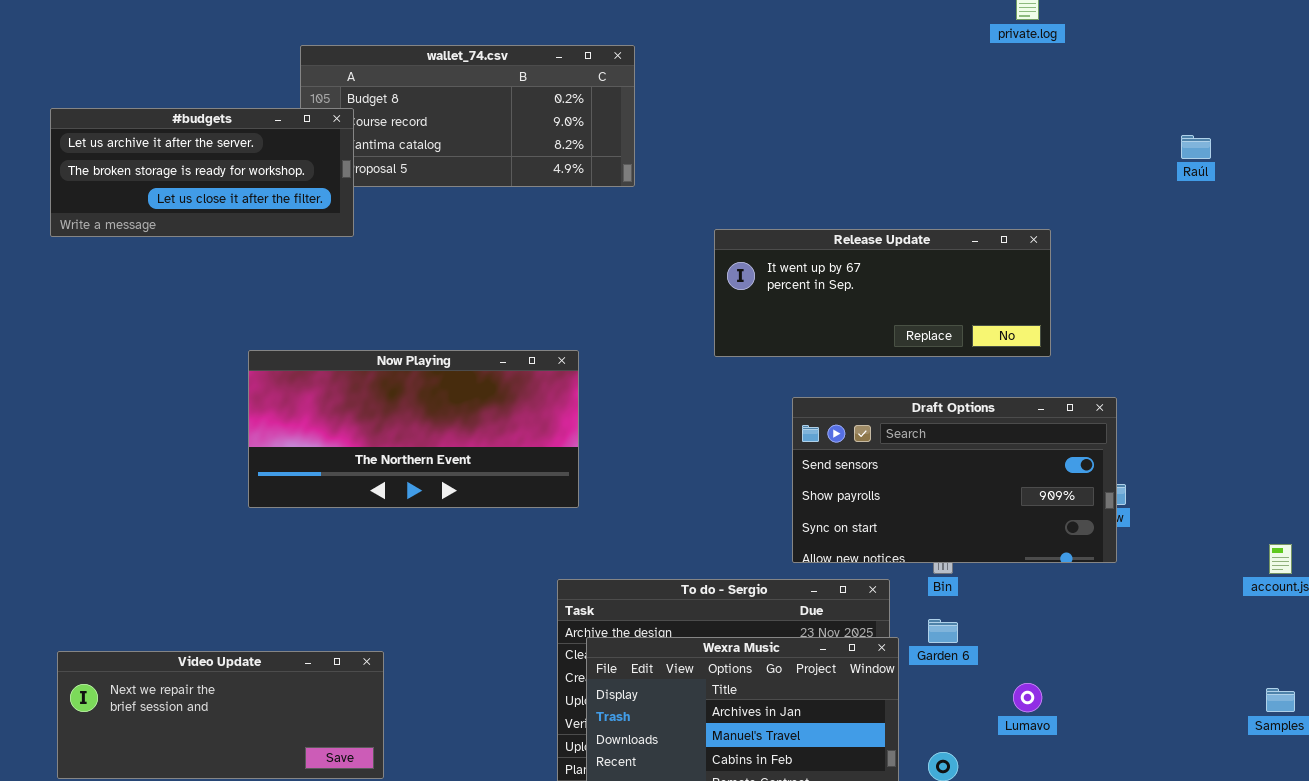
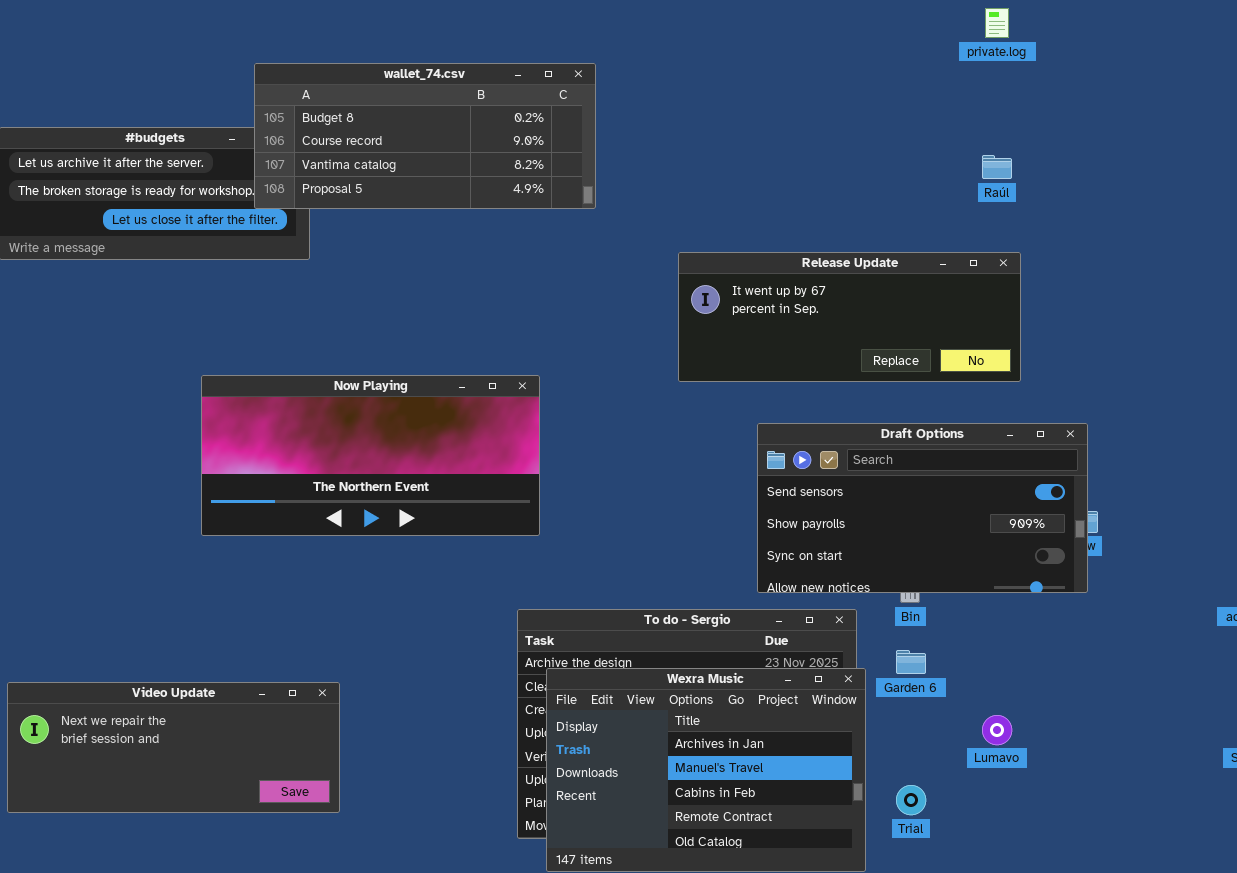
wallet_74.csv: [300,45,635,187] -> [254,63,596,209], raised
Raúl: [1181,135,1211,159] -> [982,155,1012,179], moved

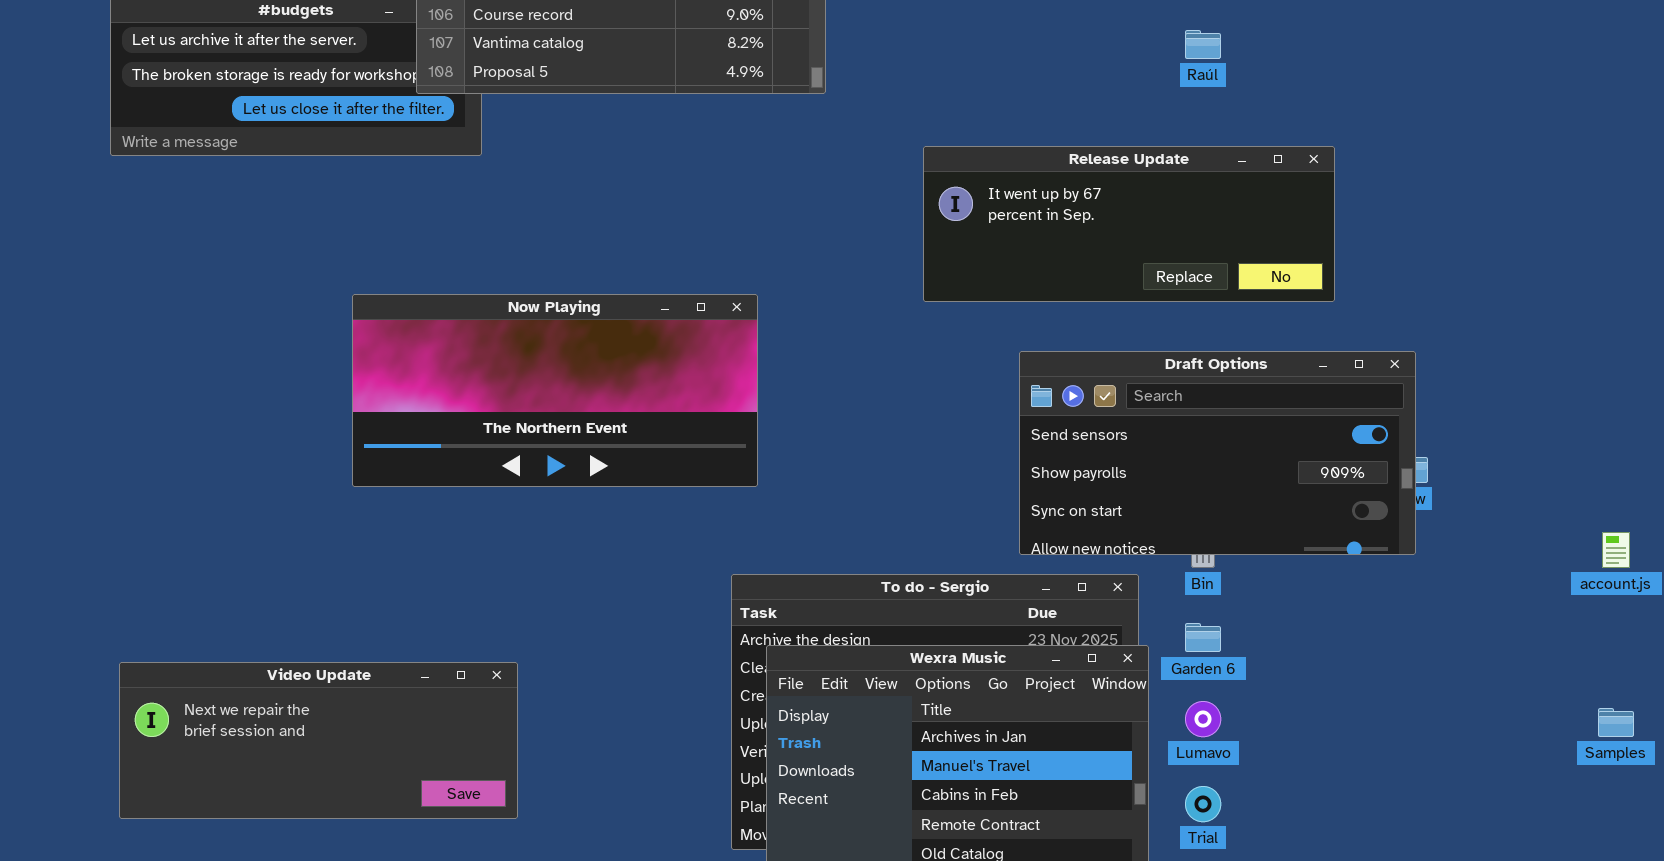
Raúl: [982,155,1012,179] -> [1185,30,1221,59], moved
Lumavo: [982,715,1012,745] -> [1185,701,1221,737], moved

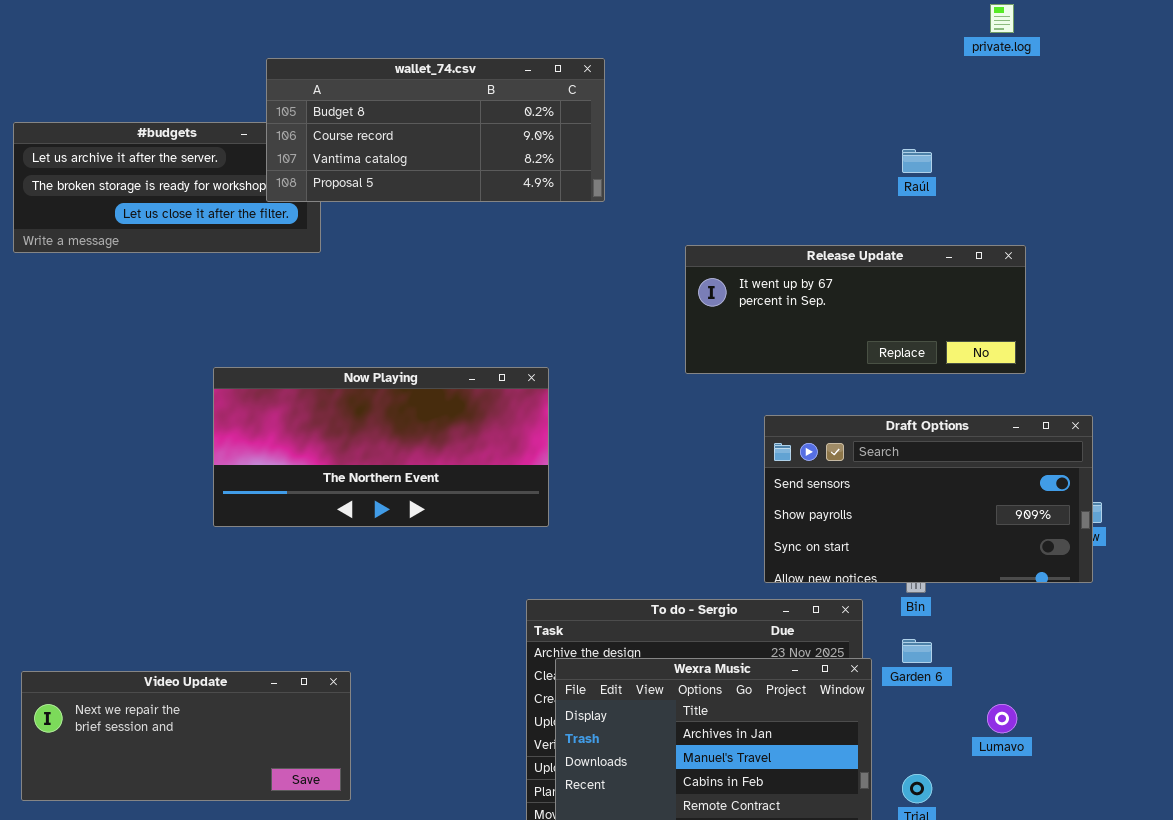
Lumavo: [1185,701,1221,737] -> [987,704,1017,733], moved

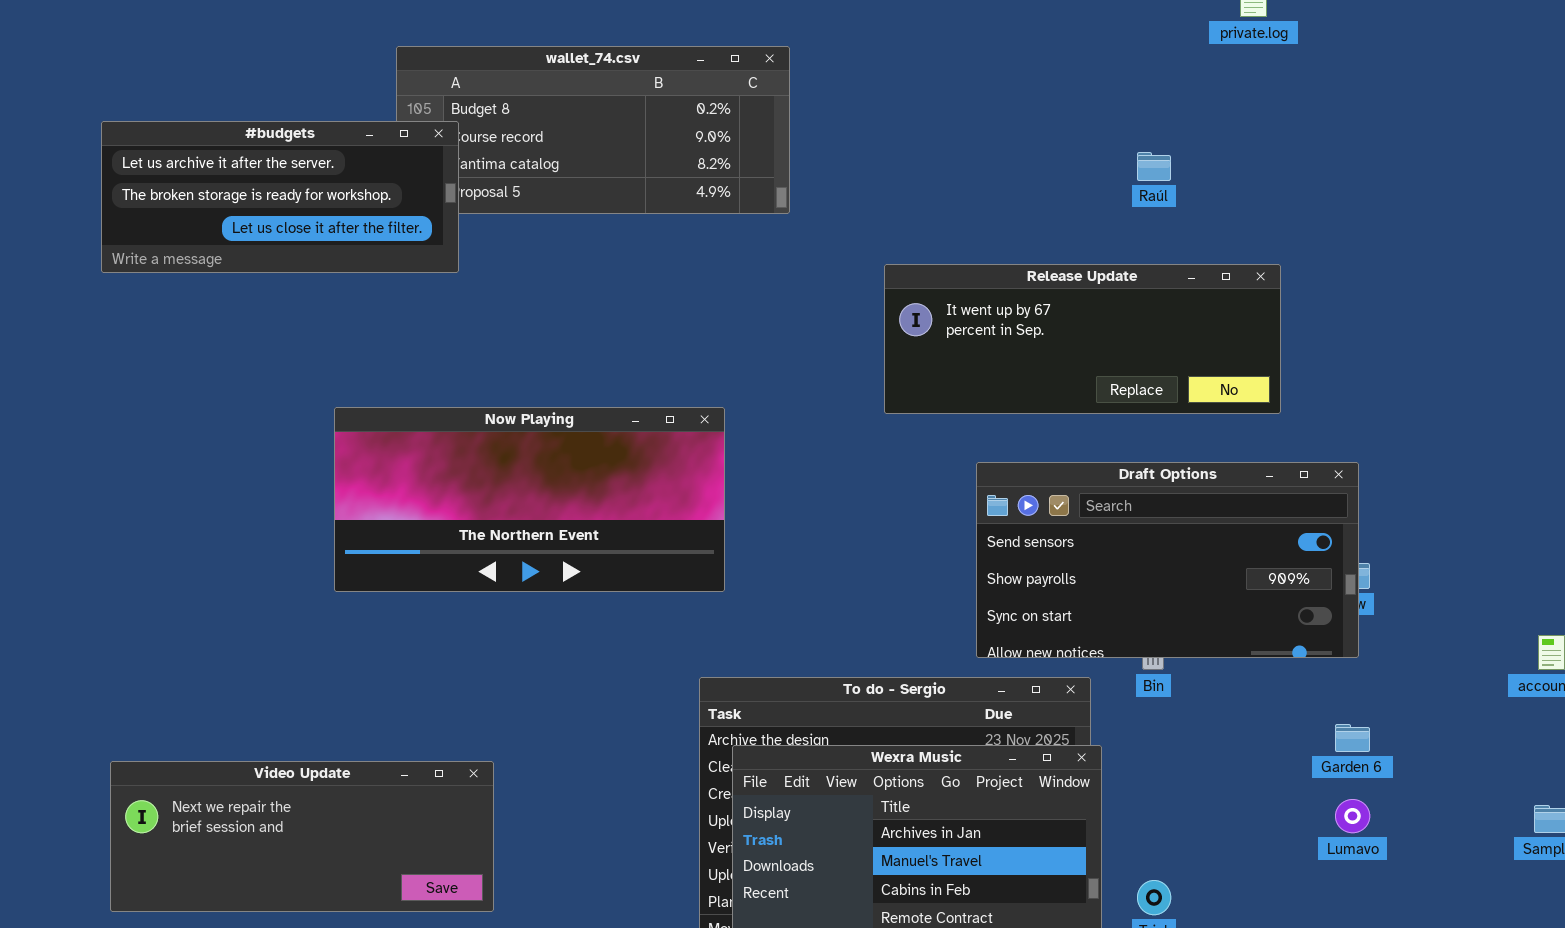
#budgets: [13,122,321,253] -> [101,121,459,273], raised
Garden 6: [902,639,932,663] -> [1335,724,1370,752], moved
Lumavo: [987,704,1017,733] -> [1335,799,1370,833], moved

